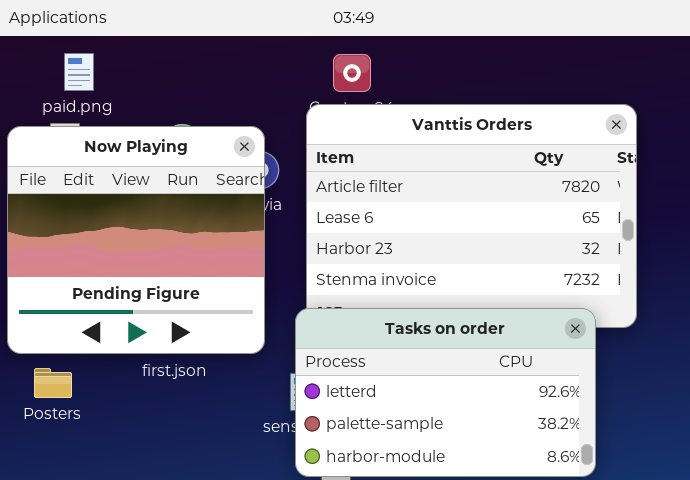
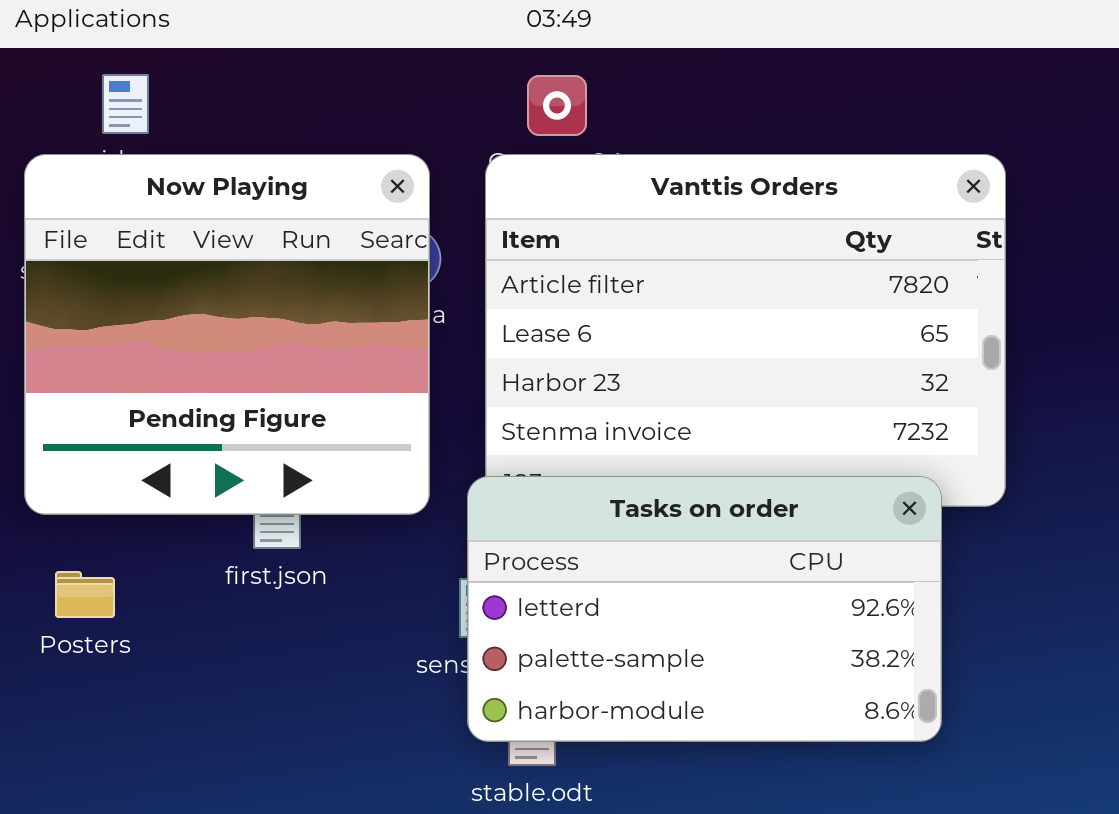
Now Playing: [7,126,265,354] -> [24,154,430,515], moved

